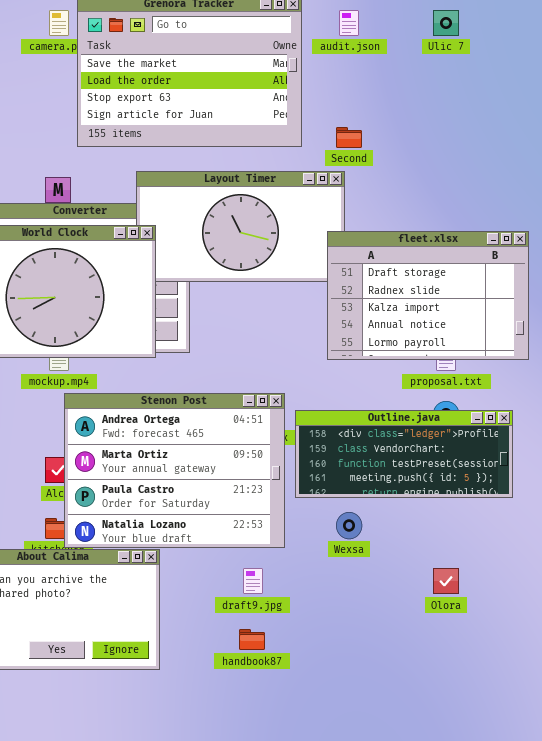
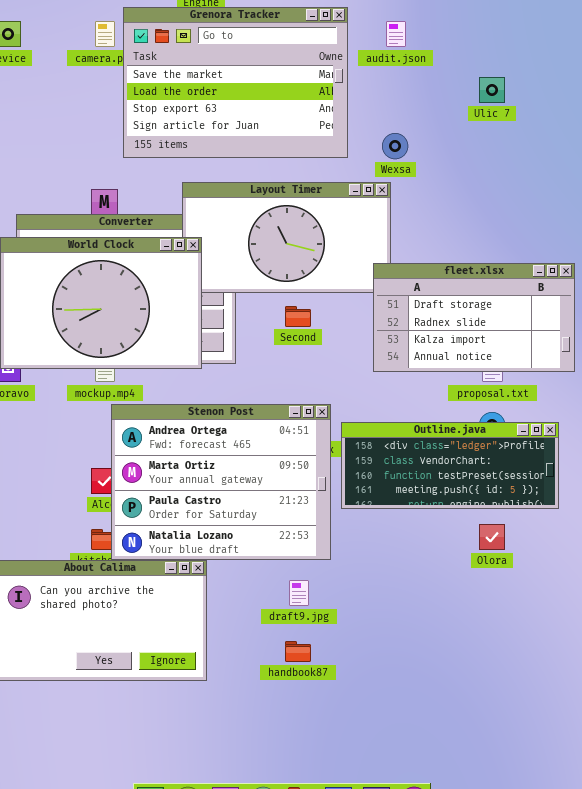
Ulic 7: [433,10,459,36] -> [479,77,505,103], moved
Second: [336,127,362,148] -> [285,306,311,327], moved
fleet.xlsx: [327,231,529,360] -> [373,263,575,372], resized
Wexsa: [336,512,362,539] -> [382,133,408,159], moved
Olora: [433,568,459,594] -> [479,524,505,550], moved

